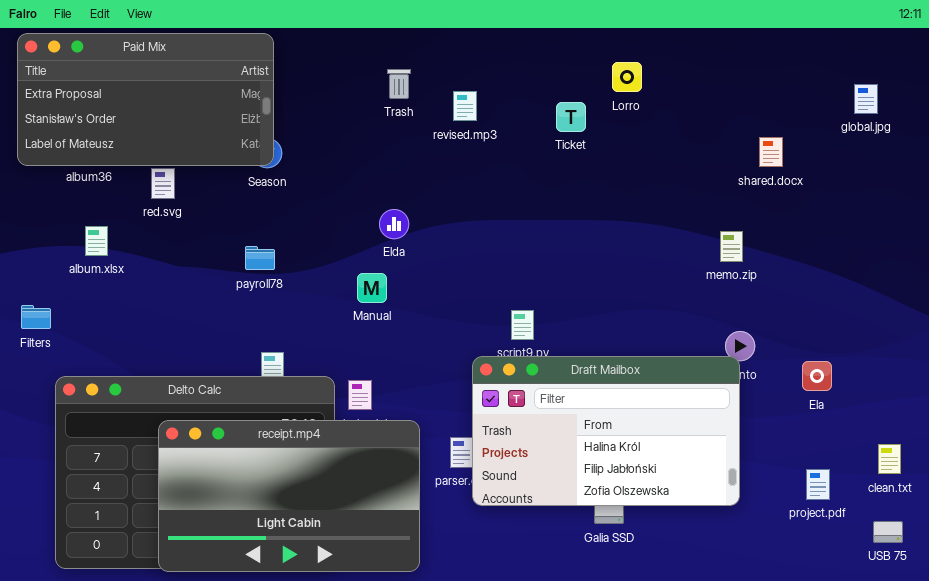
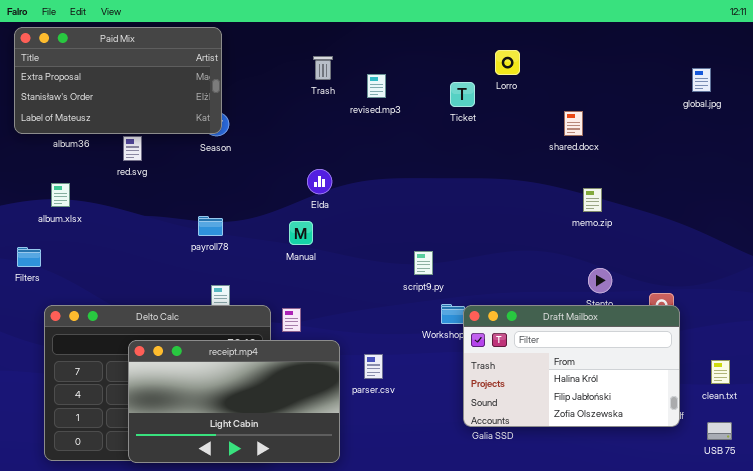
shared.docx: [759,137,783,167] -> [564,111,583,136], moved
album.xlsx: [85,226,108,256] -> [51,183,70,207], moved
payroll78: [245,246,275,270] -> [198,216,223,236], moved
Draft Mailbox: [472,356,740,506] -> [463,305,680,427], moved

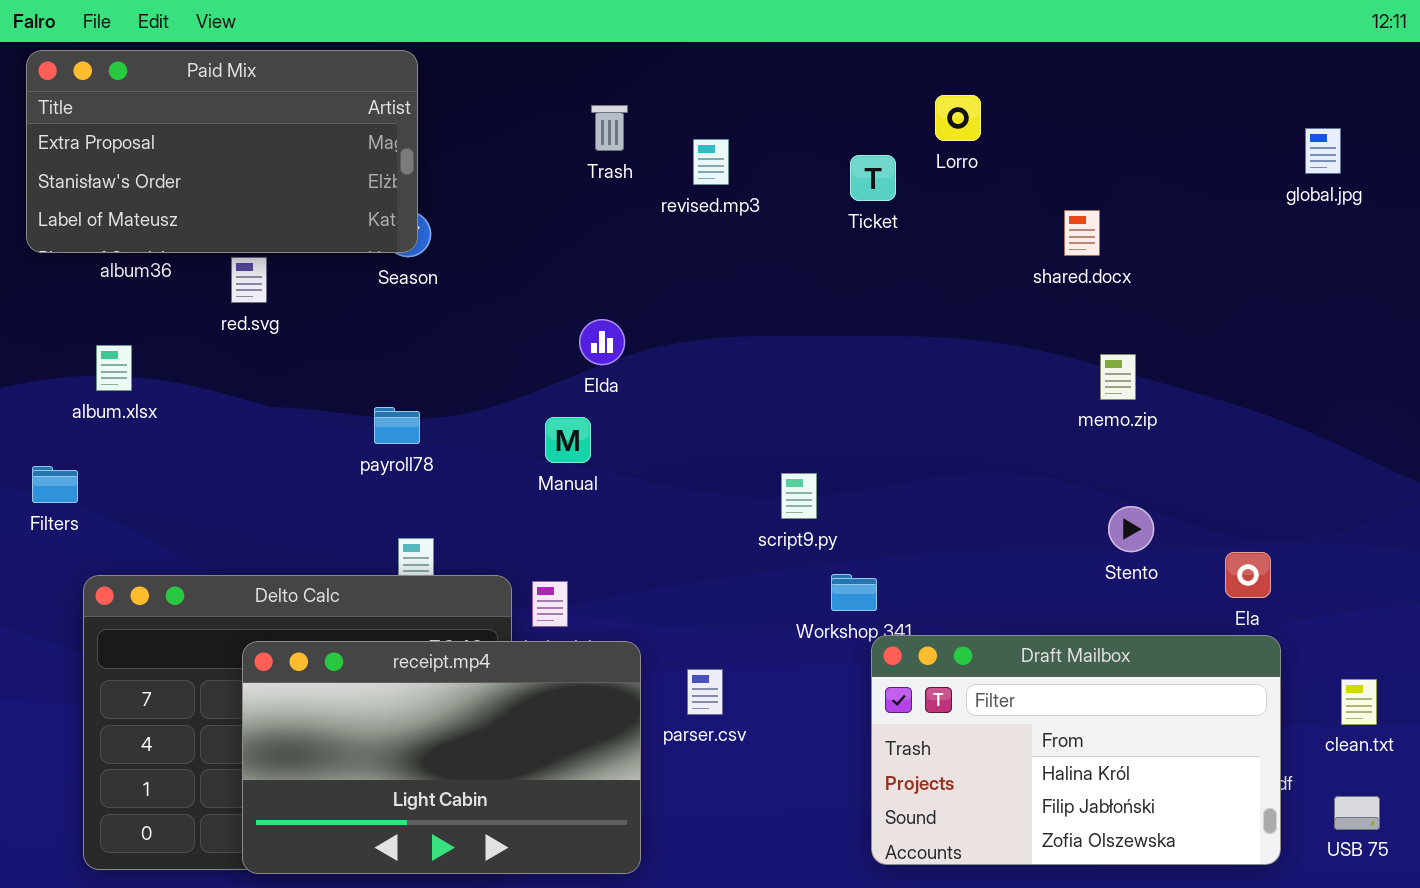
Draft Mailbox: [463,305,680,427] -> [871,635,1281,865], moved

